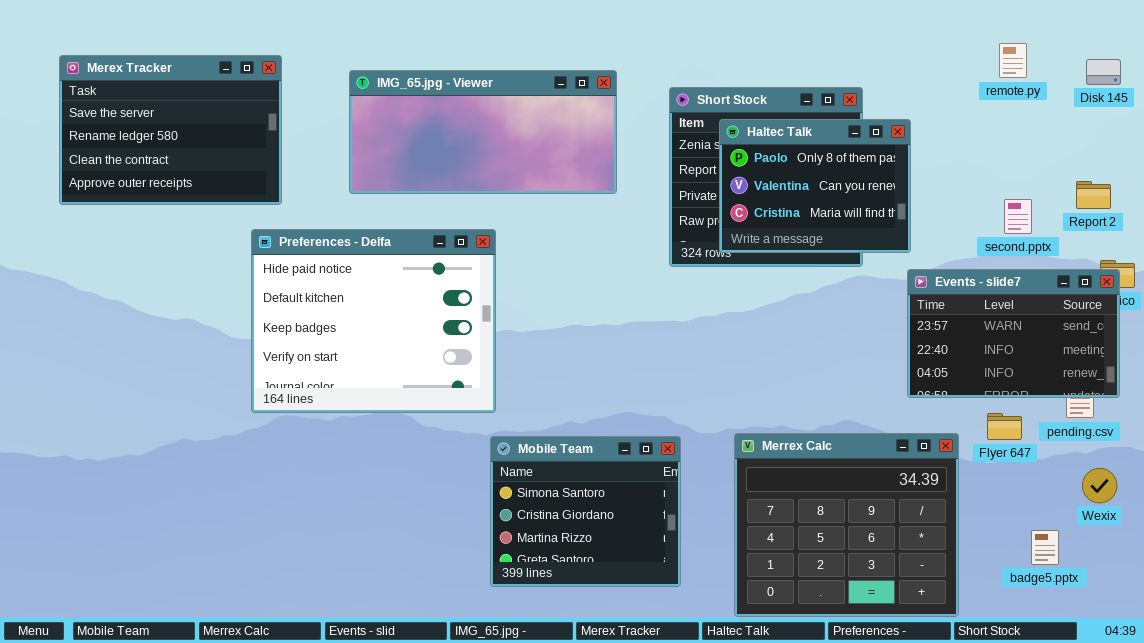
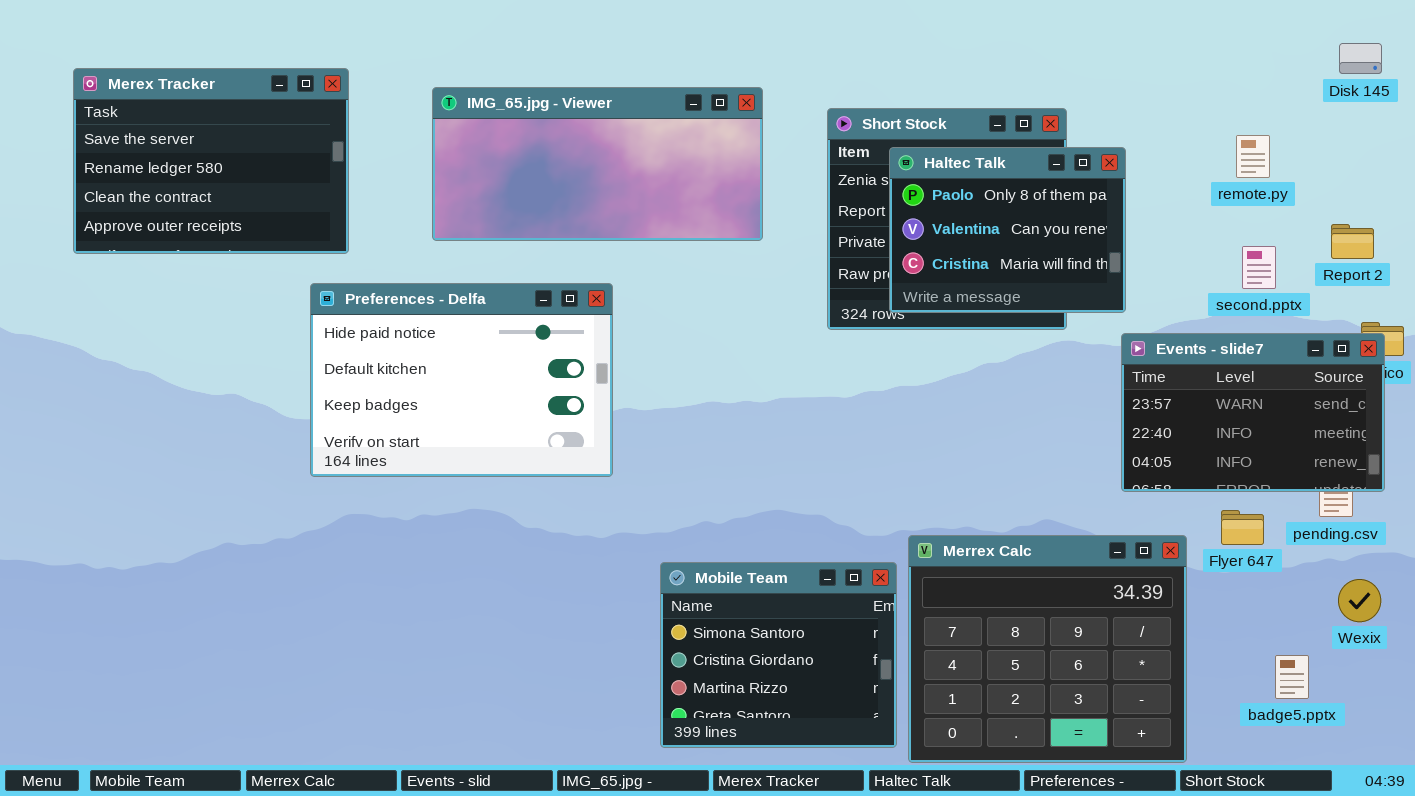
remote.py: [999,43,1027,78] -> [1236,135,1270,178], moved
Disk 145: [1086,59,1121,85] -> [1339,43,1382,74], moved
Preferences - Delfa: [251,229,496,413] -> [310,283,613,477], resized
Mobile Team: [490,436,681,587] -> [660,562,897,748], moved

